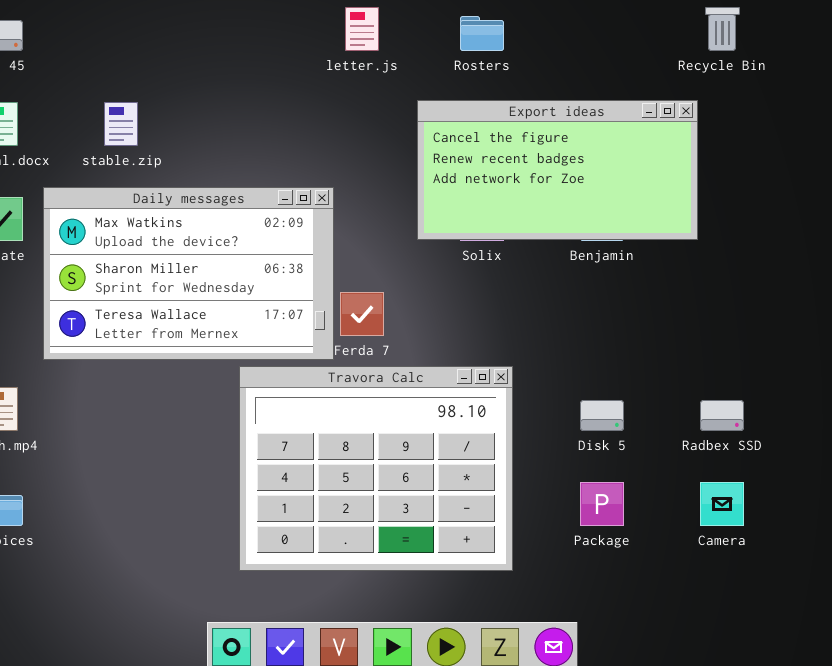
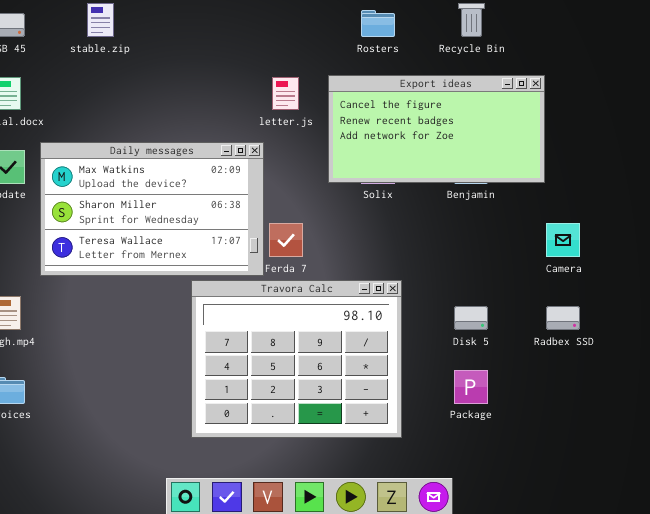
letter.js: [345,7,379,51] -> [272,77,299,110], moved
Recycle Bin: [705,7,740,51] -> [458,3,485,37], moved
stable.zip: [104,102,138,146] -> [87,3,114,37], moved
Camera: [700,482,744,526] -> [546,223,580,257], moved

